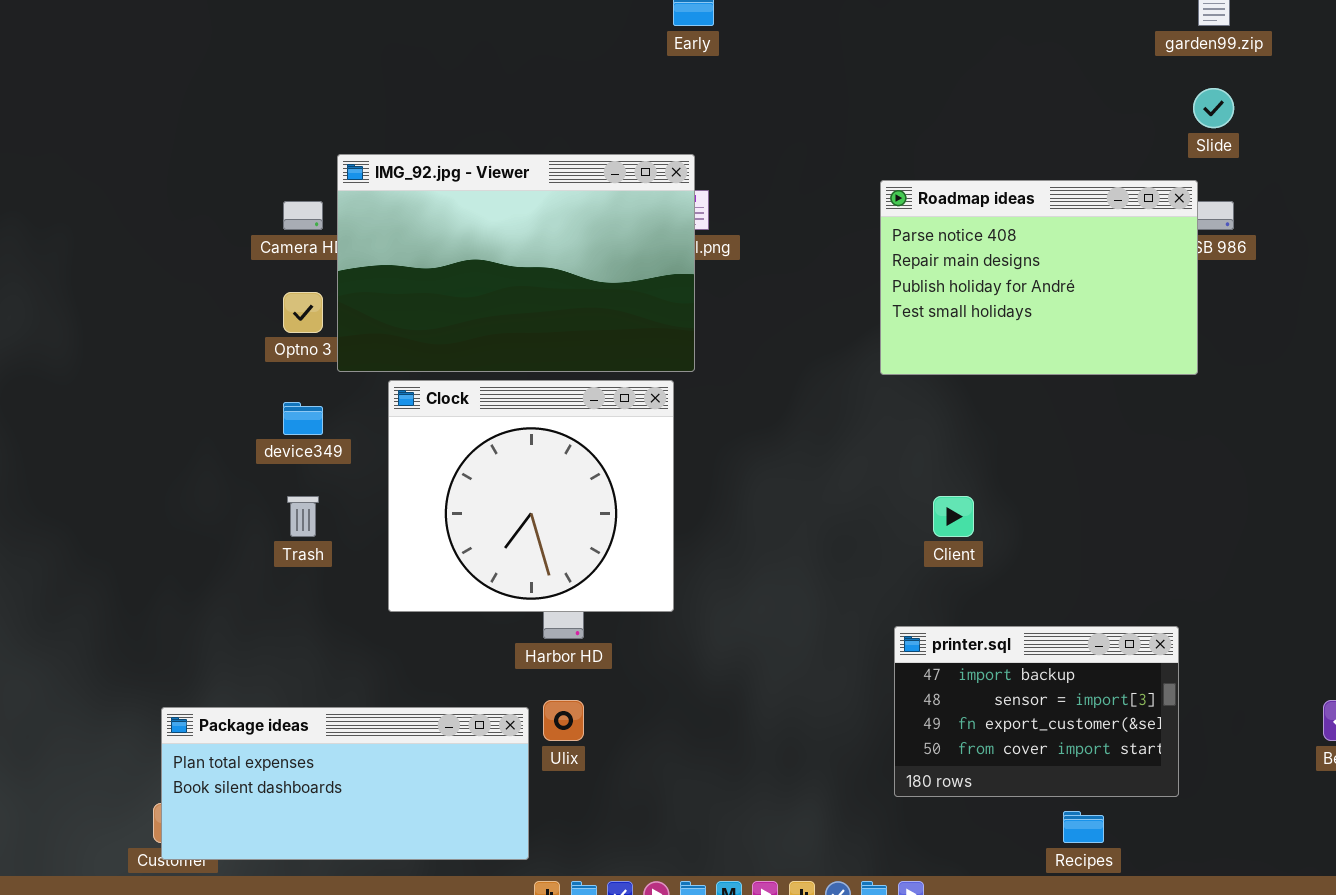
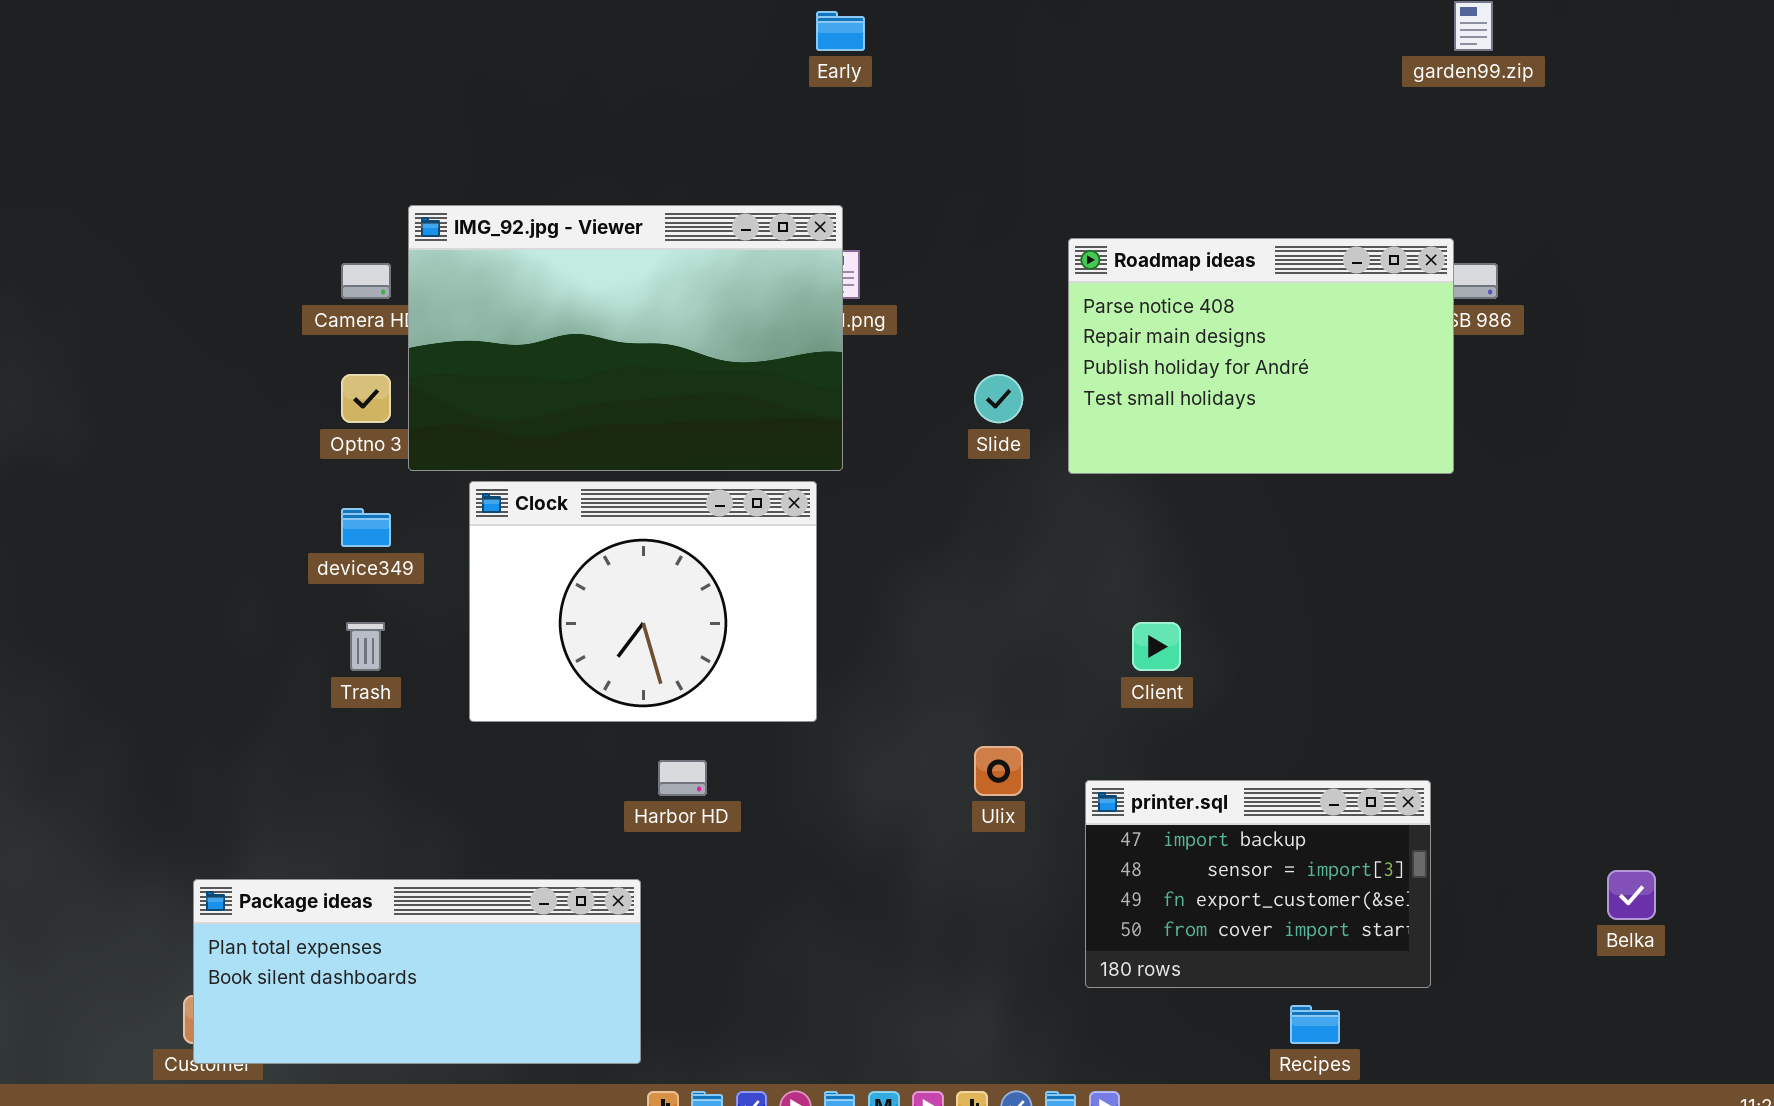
Slide: [1193,88,1234,128] -> [974,374,1023,423], moved
Clock: [388,380,674,612] -> [469,481,817,722], resized
Ulix: [543,700,584,741] -> [974,746,1023,796], moved

